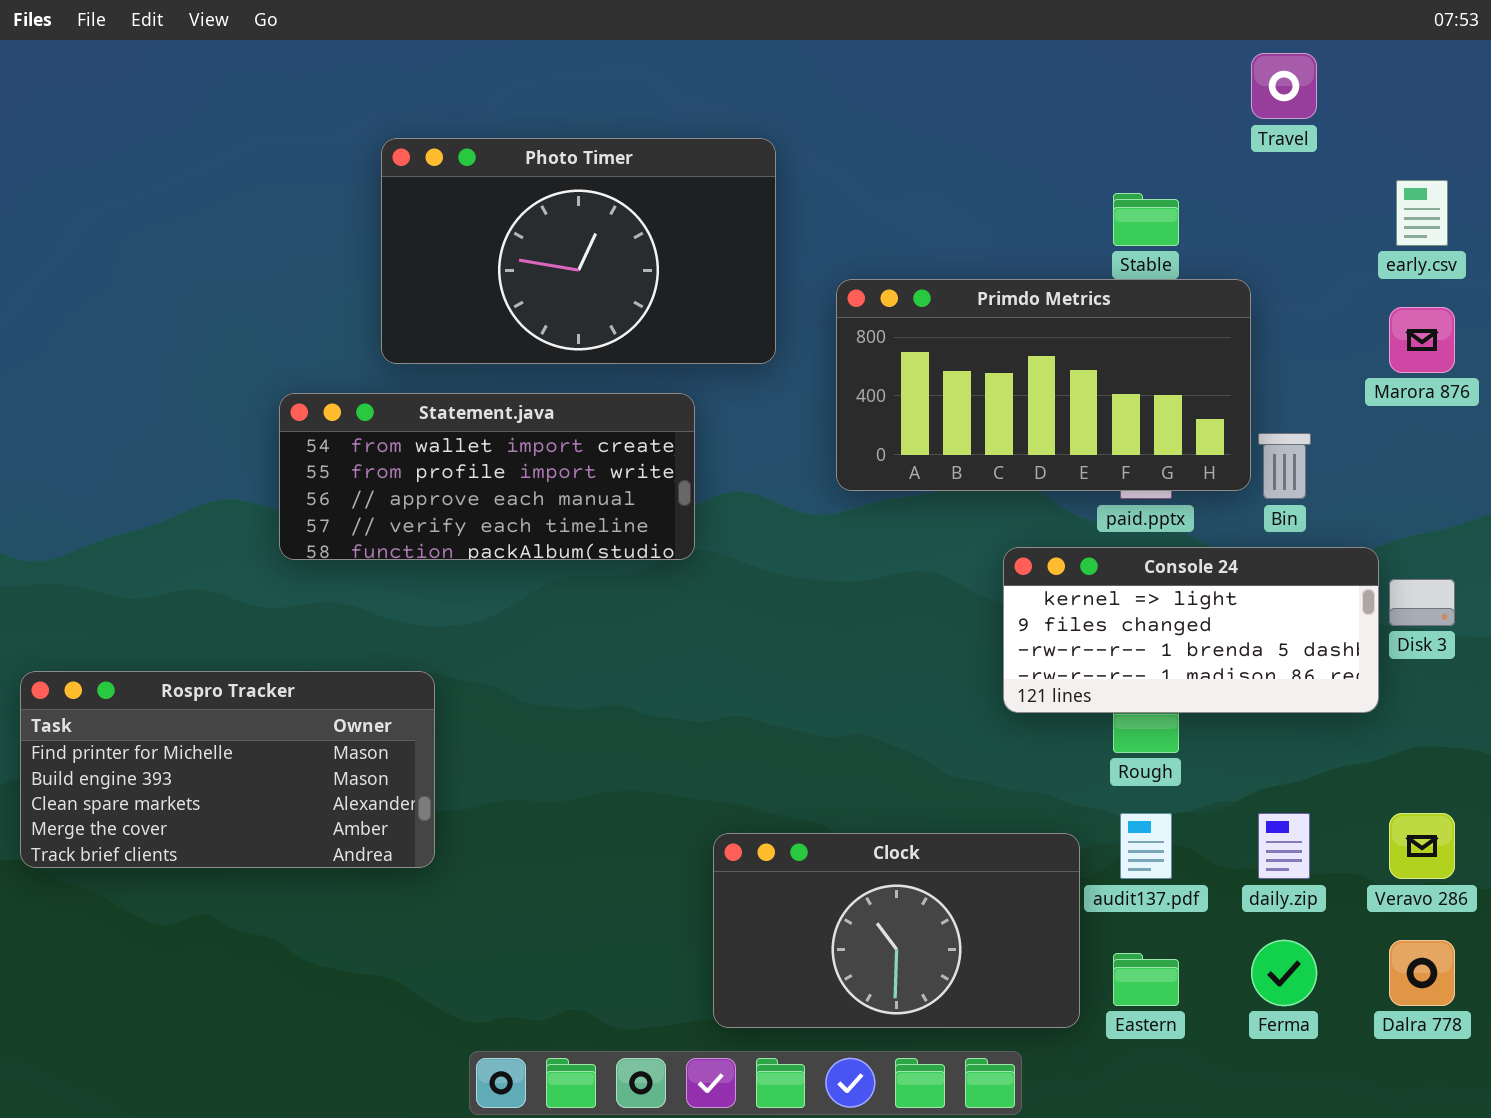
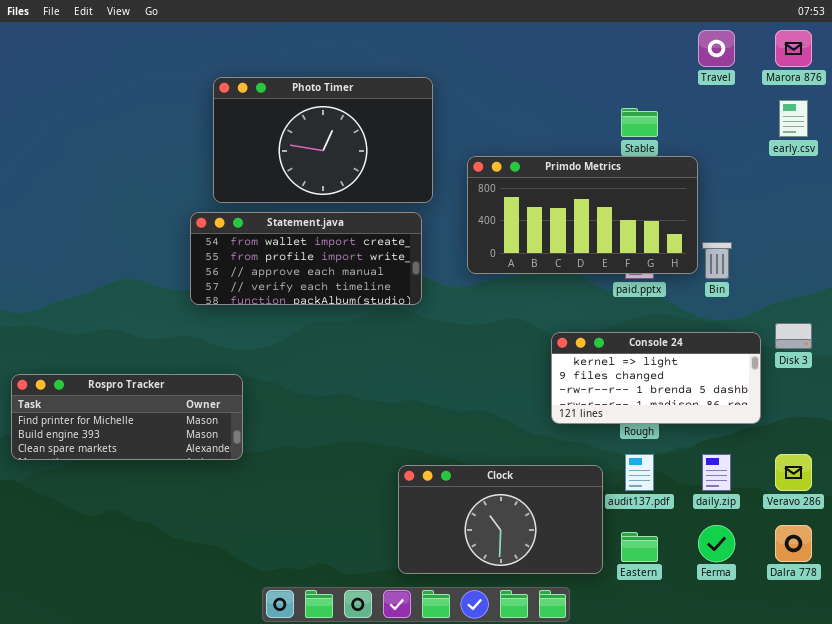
Marora 876: [1389,307,1455,373] -> [775,30,812,67], moved
Statement.java: [279,393,695,560] -> [190,212,422,305], moved
Console 24: [1003,547,1379,713] -> [551,332,761,424], moved
Rospro Tracker: [20,671,435,868] -> [11,374,243,460], resized

